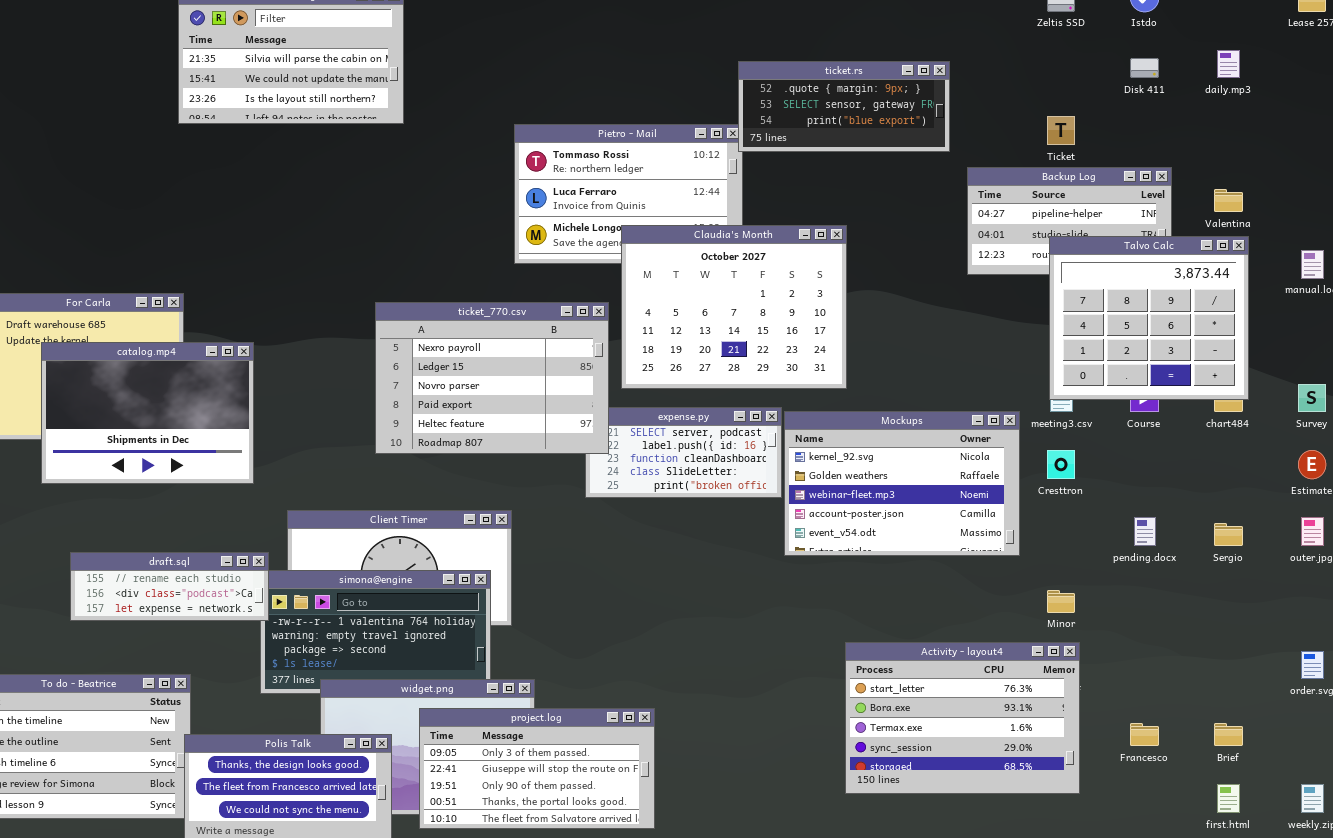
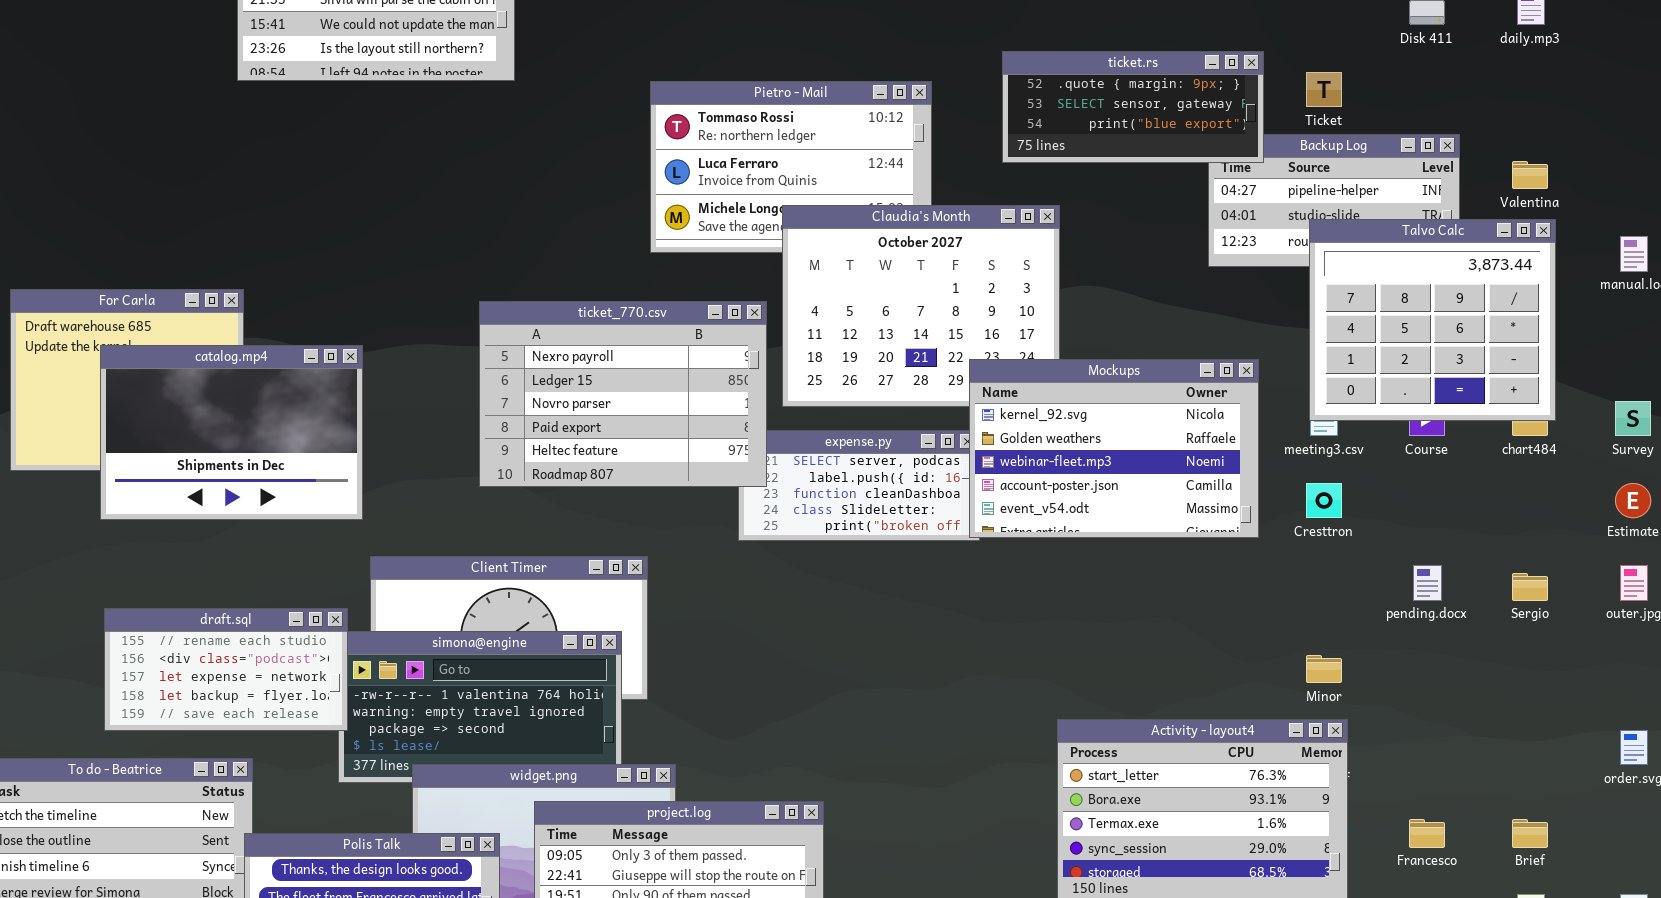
ticket.rs: [738,61,950,152] -> [1002,51,1264,163], moved
catalog.mp4: [41,342,254,484] -> [100,345,363,520], moved
Mockups: [784,411,1020,556] -> [969,359,1259,538], moved
draft.sql: [70,552,269,621] -> [104,608,348,731], resized

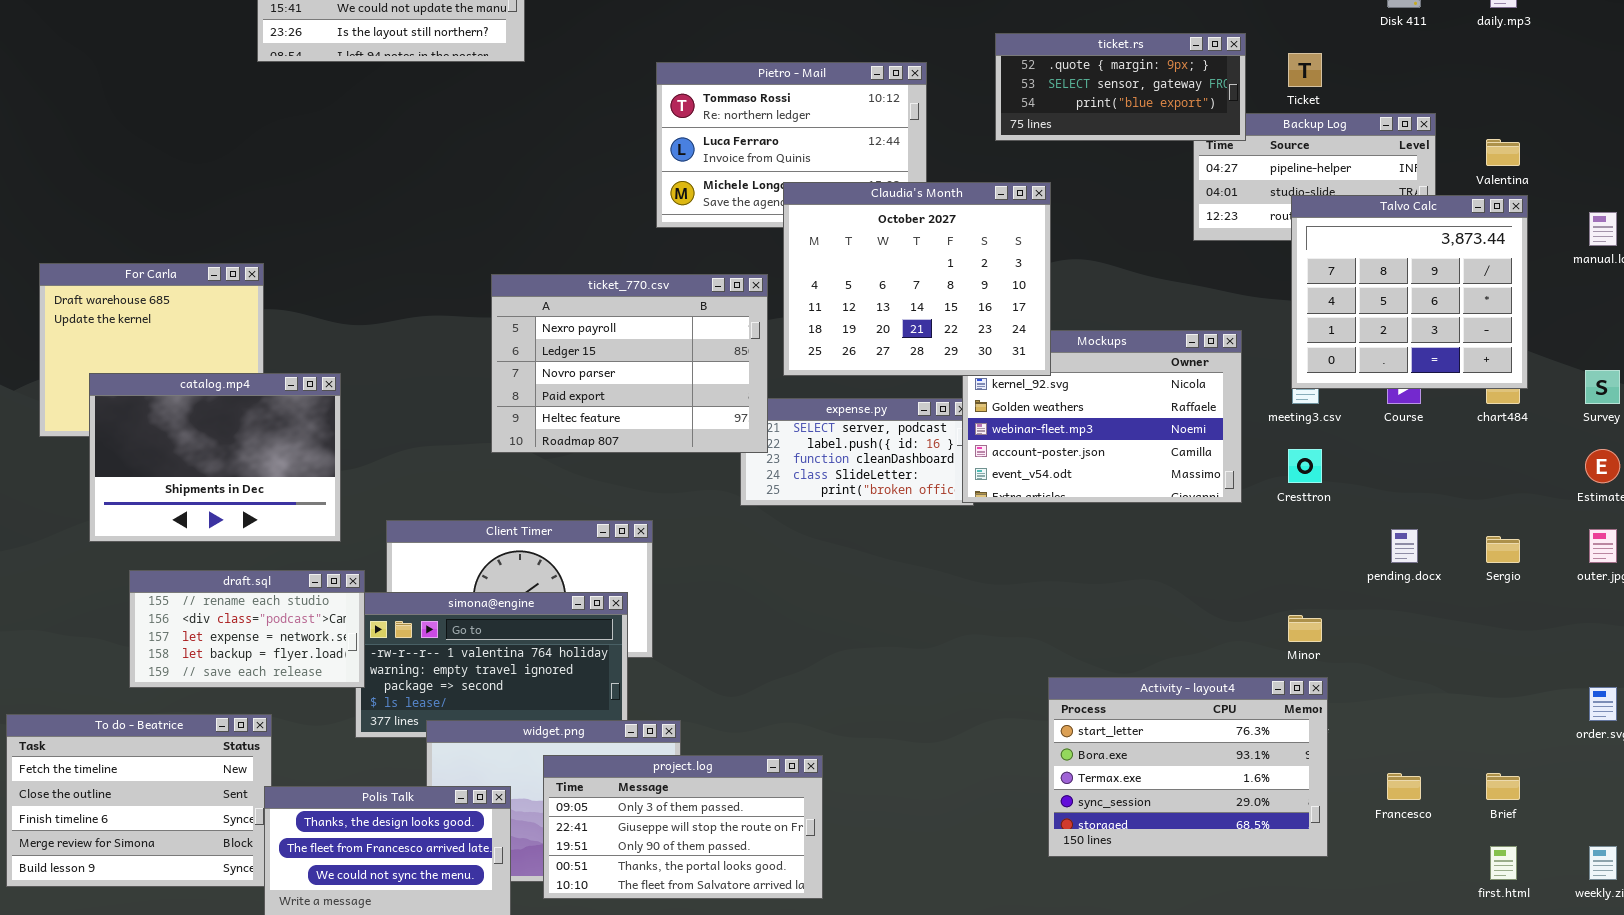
Claudia's Month: [782,205,1060,407] -> [783,182,1051,376], raised
catalog.mp4: [100,345,363,520] -> [89,373,341,542], moved

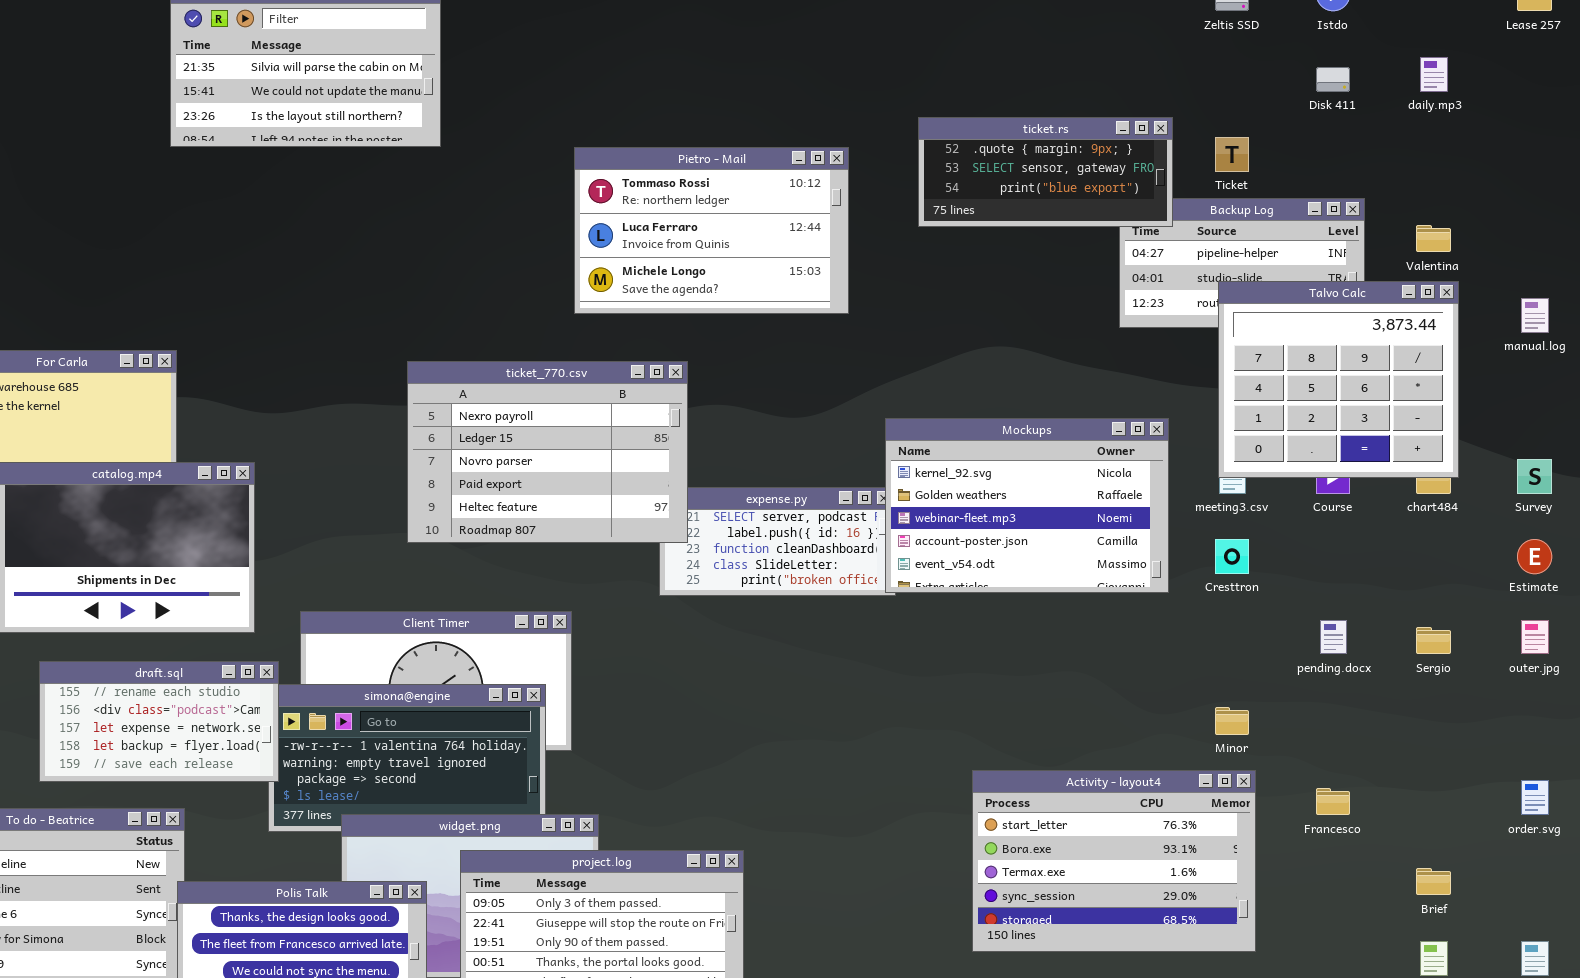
Claudia's Month: [783,182,1051,376] -> none, closed
Francesco: [1387,773,1421,800] -> [1316,788,1350,815], moved

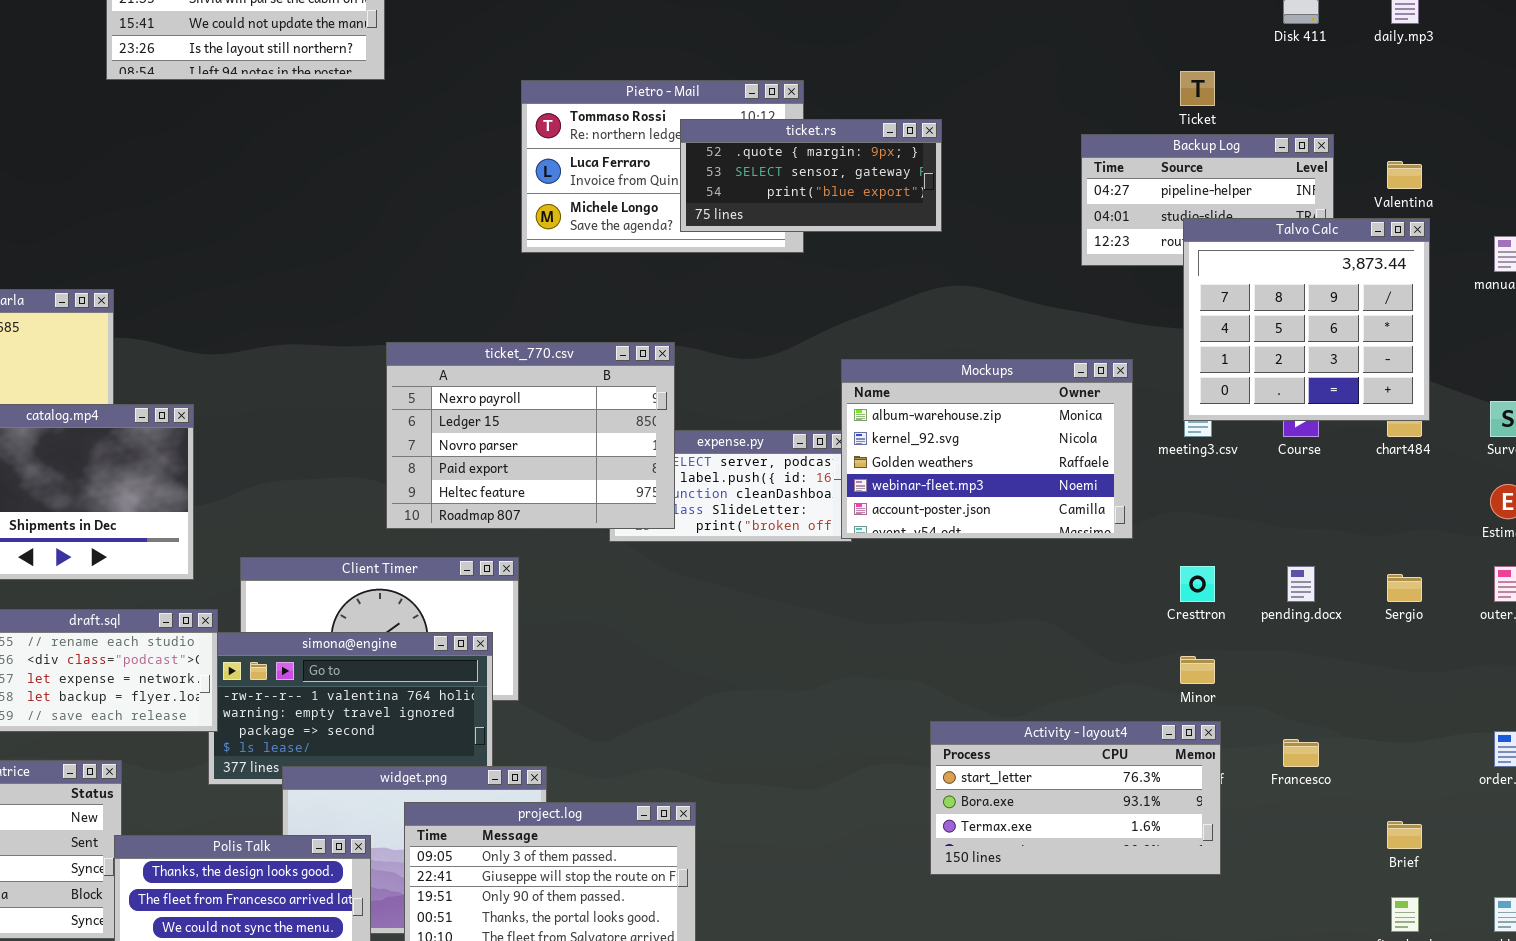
ticket.rs: [918,117,1173,227] -> [680,119,942,232], moved
ticket_770.csv: [407,361,688,543] -> [386,342,675,529], moved
Mockups: [885,418,1169,593] -> [841,359,1133,539], scrolled up 1 row
Cresttron: [1215,539,1249,574] -> [1180,566,1215,602], moved
Activity - layout4: [972,770,1256,952] -> [930,721,1221,875], resized

